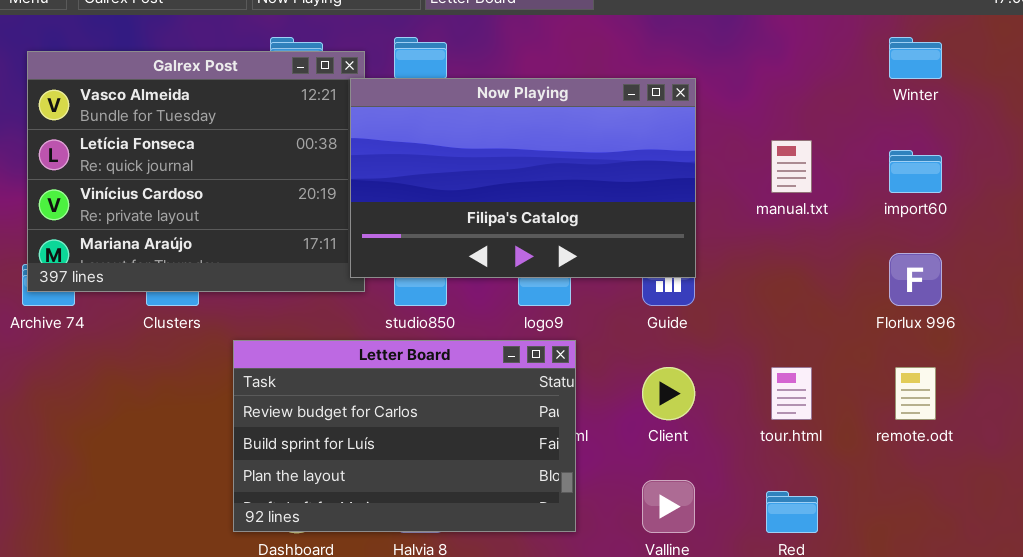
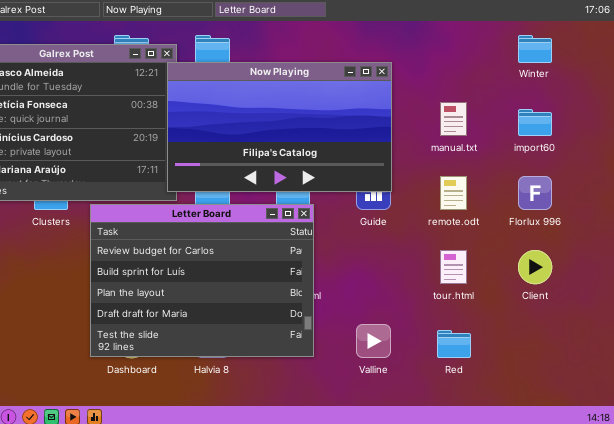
Letter Board: [233,340,576,532] -> [90,204,314,357], resized
Client: [642,367,695,420] -> [518,250,552,284], moved
remote.odt: [895,367,936,420] -> [440,176,467,210], moved

